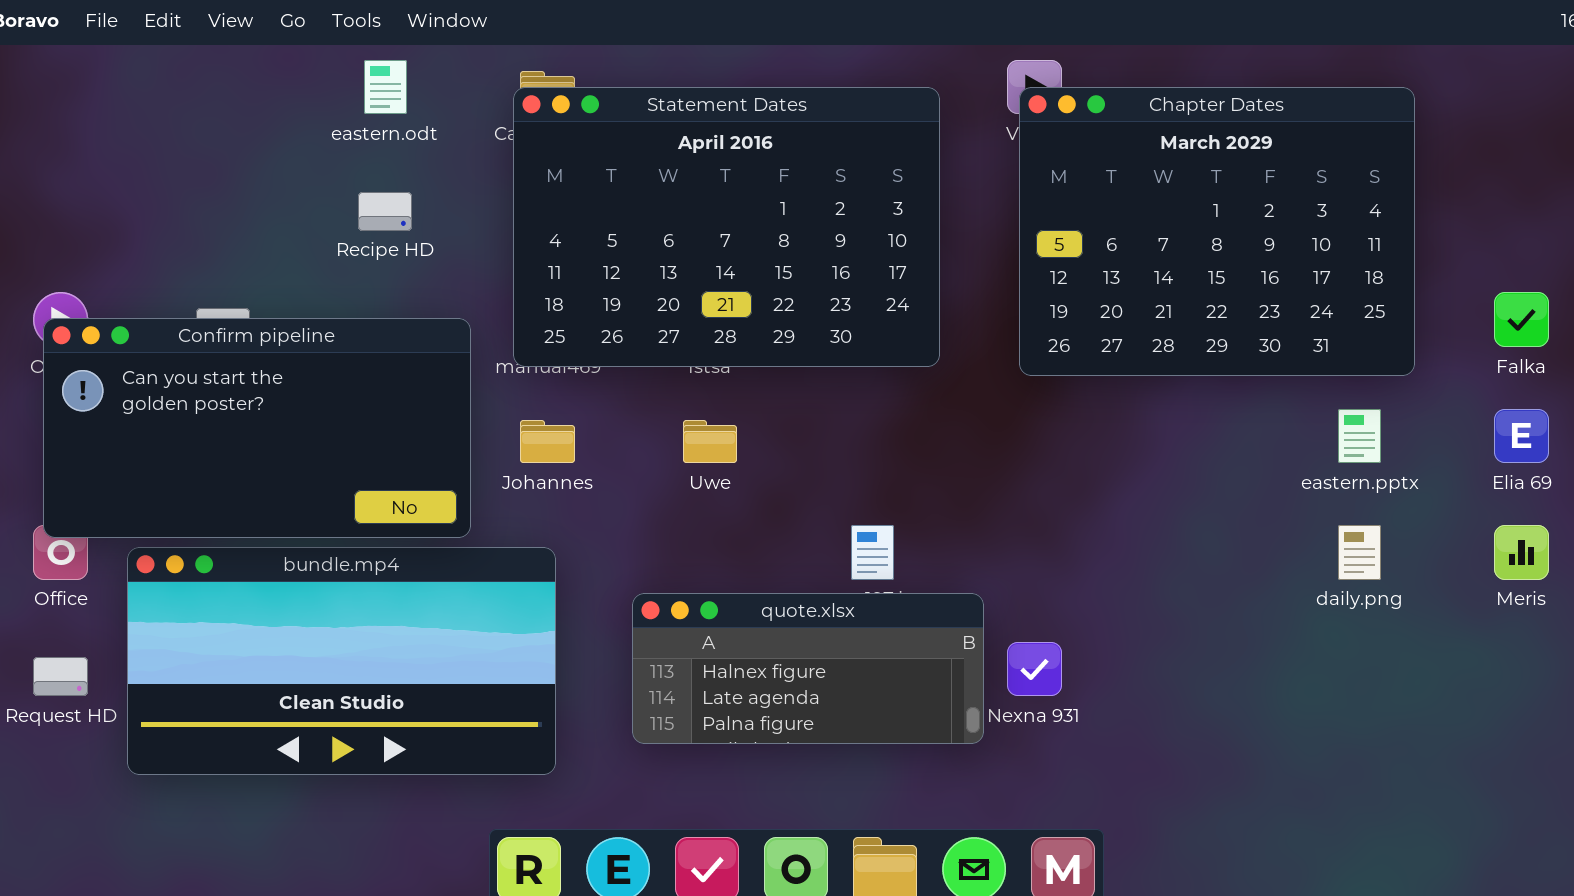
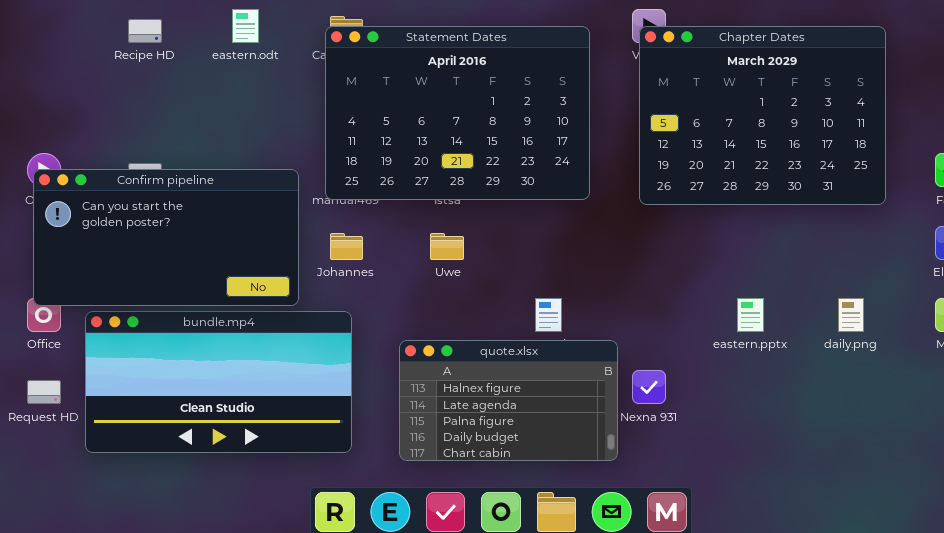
Recipe HD: [358,192,412,231] -> [128,19,162,43], moved
eastern.pptx: [1338,409,1381,463] -> [737,298,764,332], moved
quote.xlsx: [632,593,984,744] -> [399,340,618,461], resized

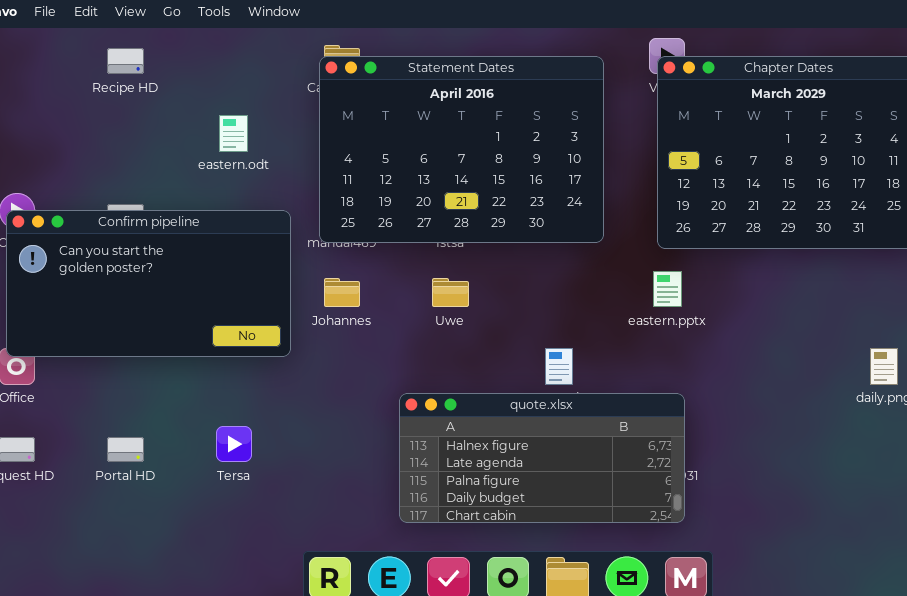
eastern.odt: [232,9,259,43] -> [219,115,248,152], moved
eastern.pptx: [737,298,764,332] -> [653,271,682,307], moved
bundle.mp4: [85,311,352,453] -> none, closed
quote.xlsx: [399,340,618,461] -> [399,393,685,523], resized

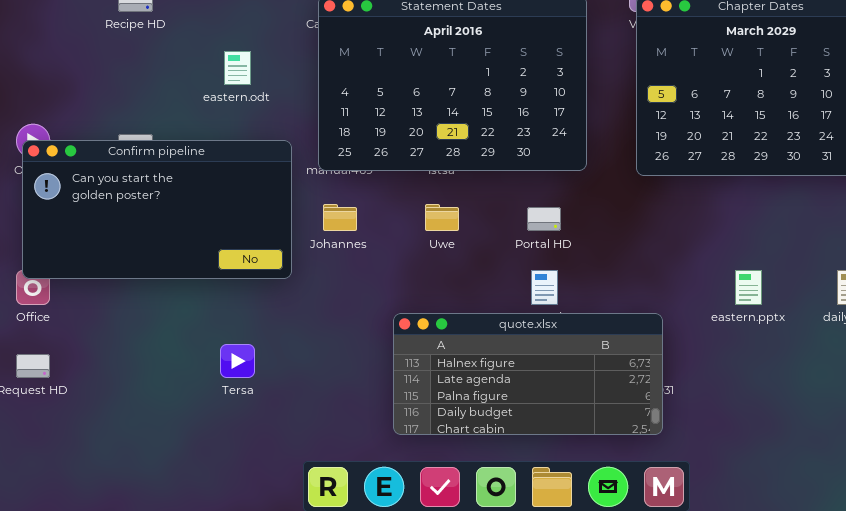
eastern.pptx: [653,271,682,307] -> [735,270,762,305], moved
Portal HD: [107,437,144,462] -> [527,207,561,231], moved

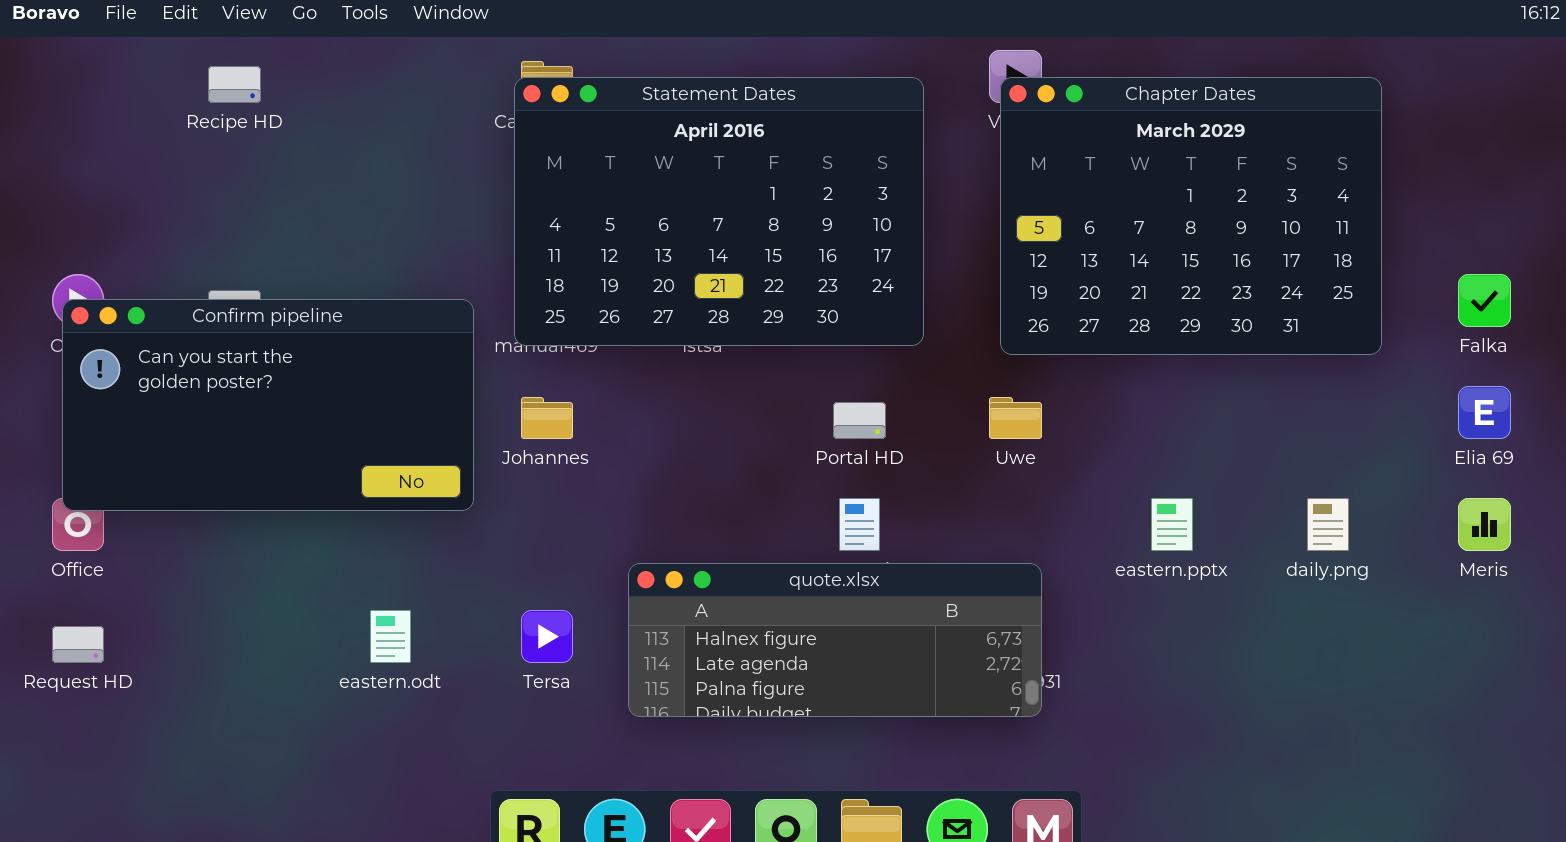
eastern.odt: [224,51,251,85] -> [370,610,411,663], moved
Uwe: [425,204,459,231] -> [989,397,1042,439], moved
quote.xlsx: [393,313,663,435] -> [628,563,1042,717], resized
Tersa: [220,344,255,378] -> [521,610,573,663], moved

